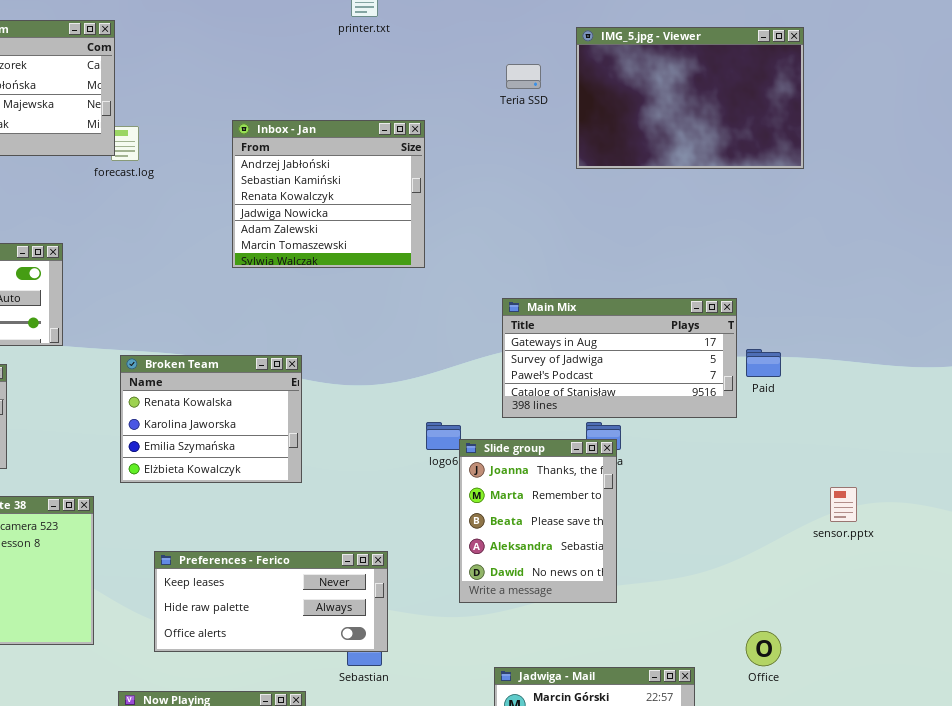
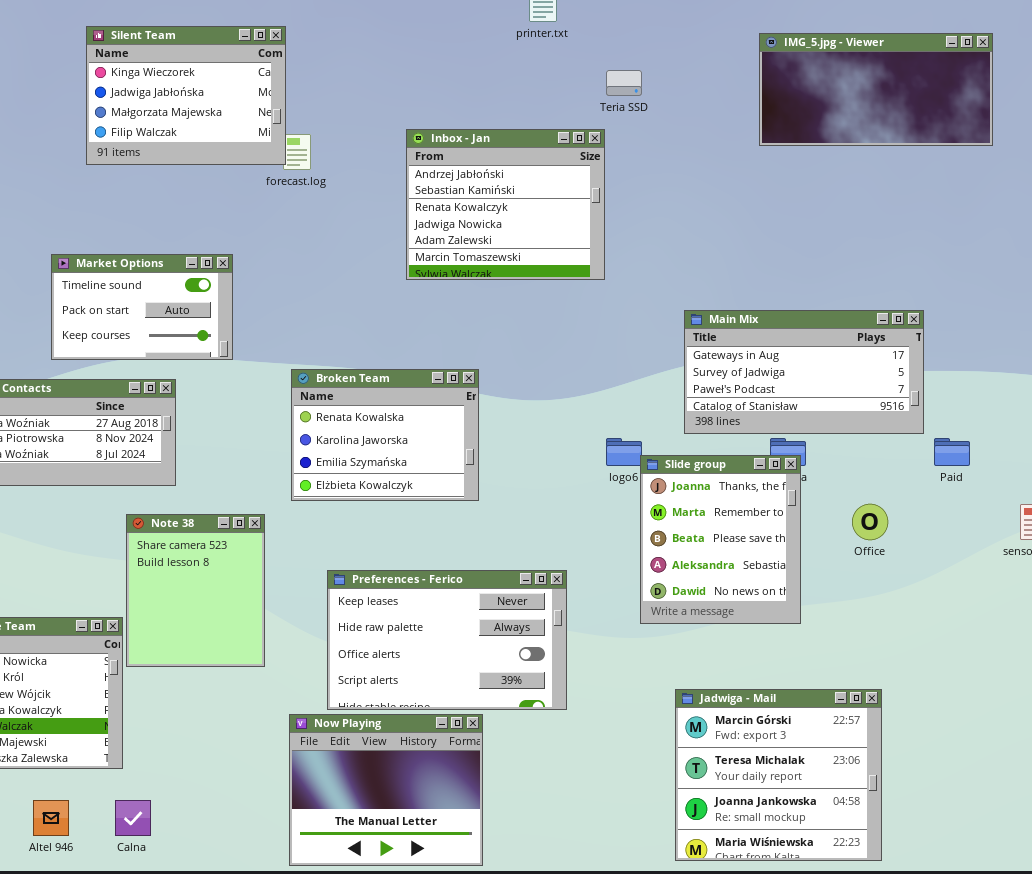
IMG_5.jpg - Viewer: [576,27,804,169] -> [759,33,993,146], resized
Teria SSD: [506,64,541,89] -> [606,70,642,96], moved
Paid: [746,349,781,377] -> [934,438,970,466], moved
Preferences - Ferico: [154,551,388,652] -> [327,570,567,710], resized
Office: [746,631,781,666] -> [852,504,888,540], moved

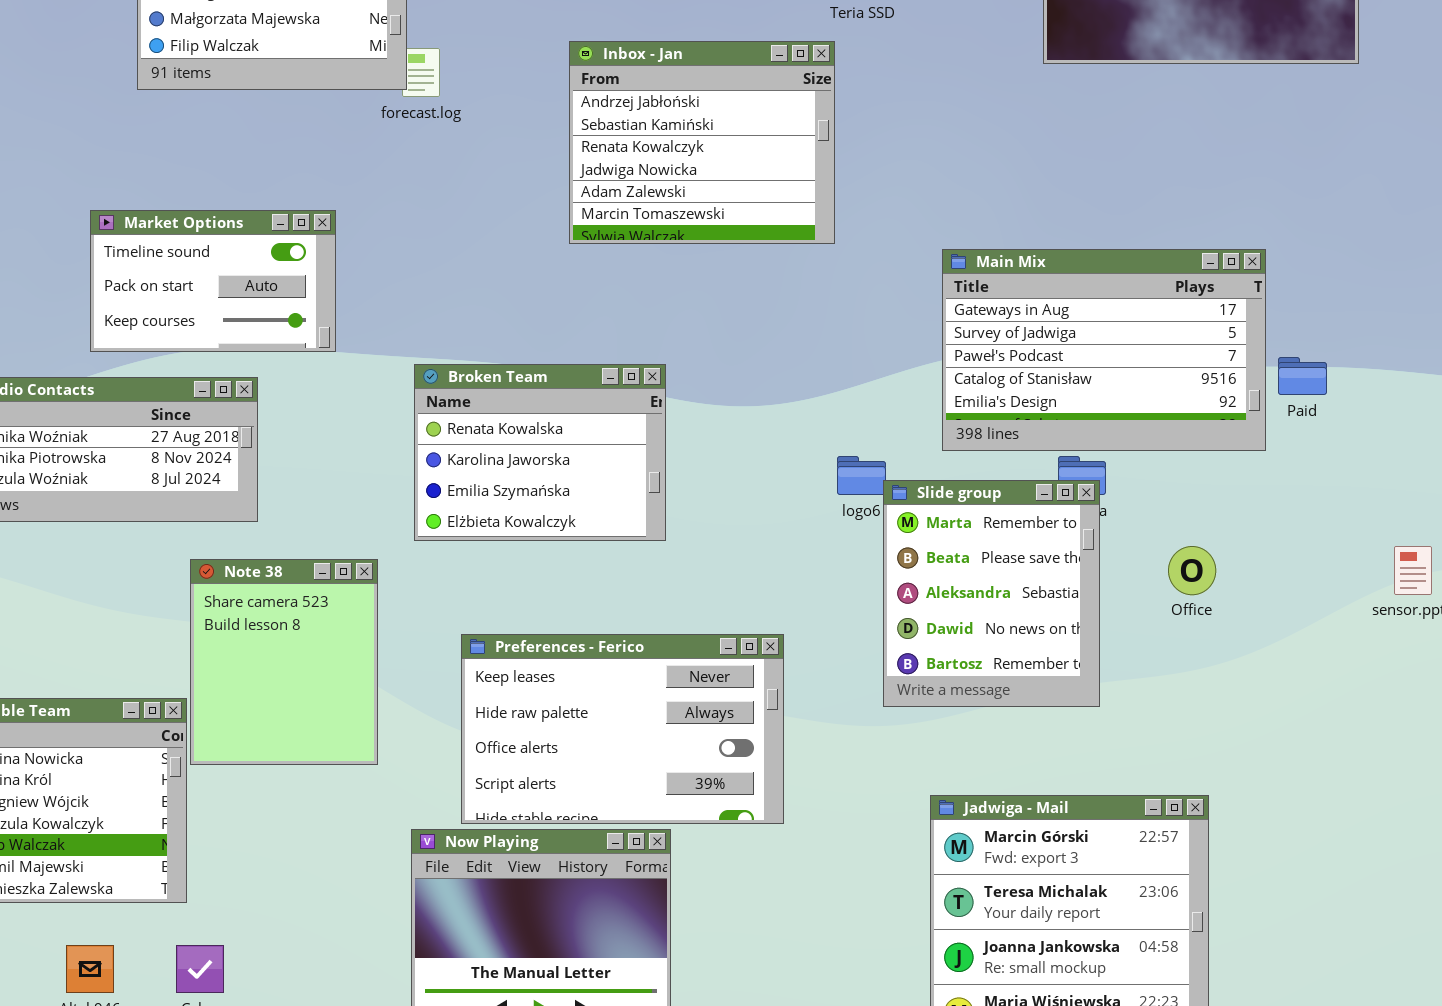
Main Mix: [684,310,924,434] -> [942,249,1266,451], resized
Paid: [934,438,970,466] -> [1278,357,1327,395], moved
Slide group: [640,455,801,624] -> [883,480,1100,707], scrolled down 1 row

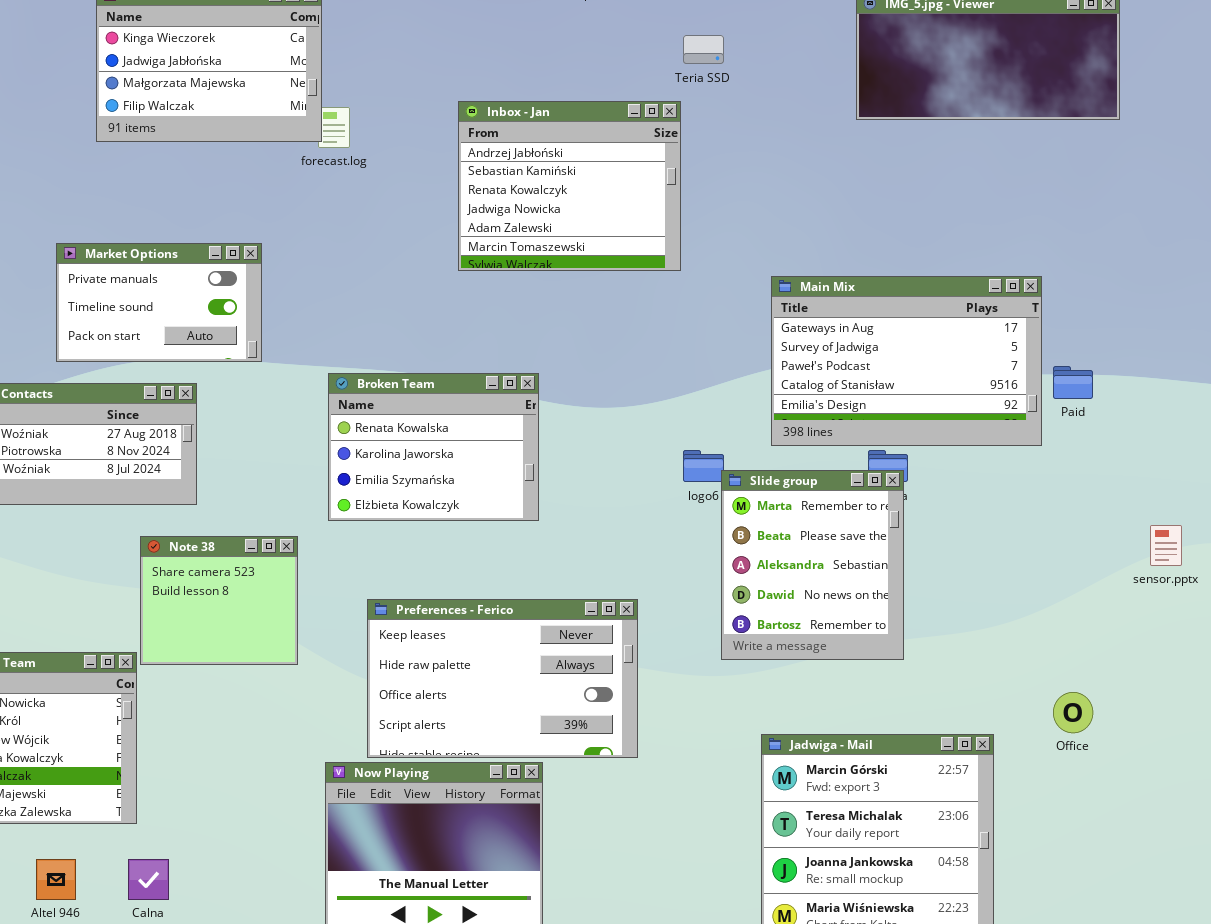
Market Options: [90,210,336,352] -> [56,243,262,362], scrolled up 1 row
Office: [1168,546,1216,595] -> [1053,692,1093,733], moved
Note 38: [190,559,378,765] -> [140,536,298,665], resized

